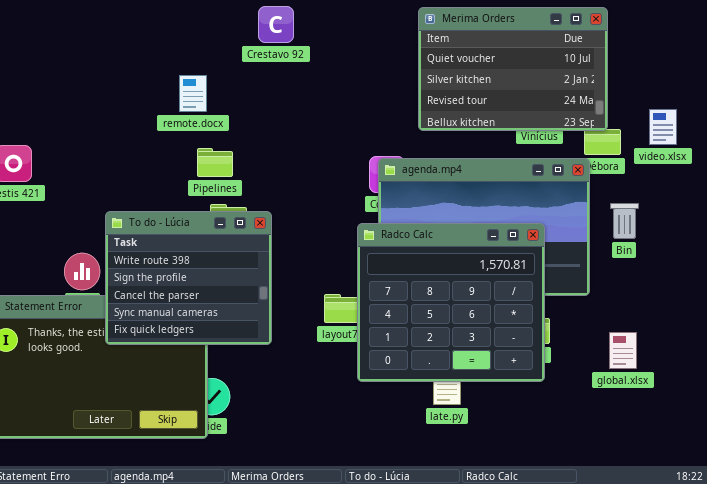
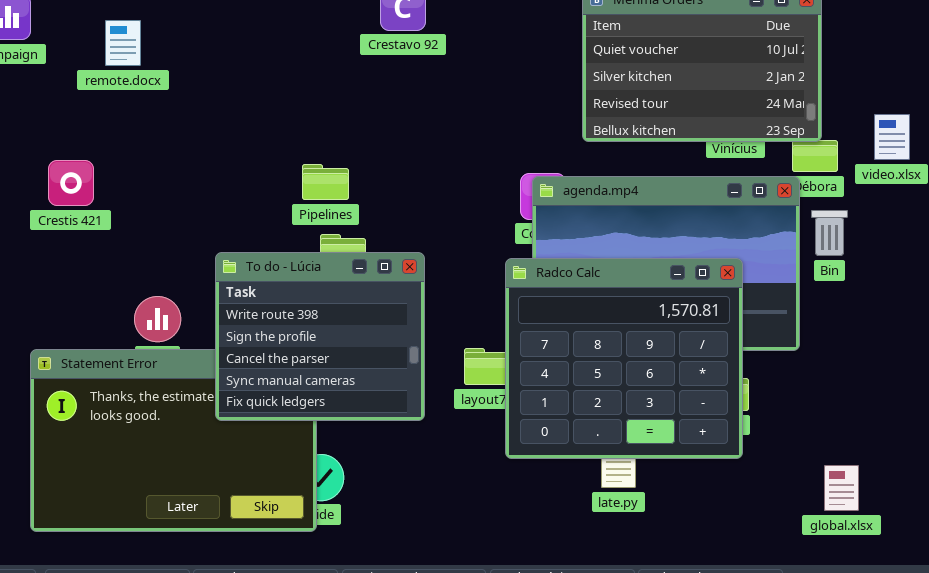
remote.docx: [179,75,207,112] -> [105,20,141,66], moved
Bin: [610,203,639,239] -> [811,210,848,256], moved
To do - Lúcia: [105,211,272,345] -> [215,252,425,421], moved
global.xlsx: [609,332,637,369] -> [824,465,859,511], moved

